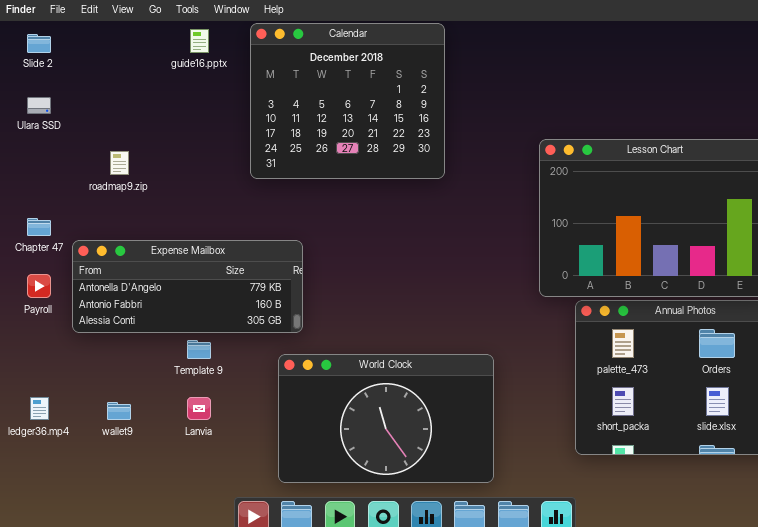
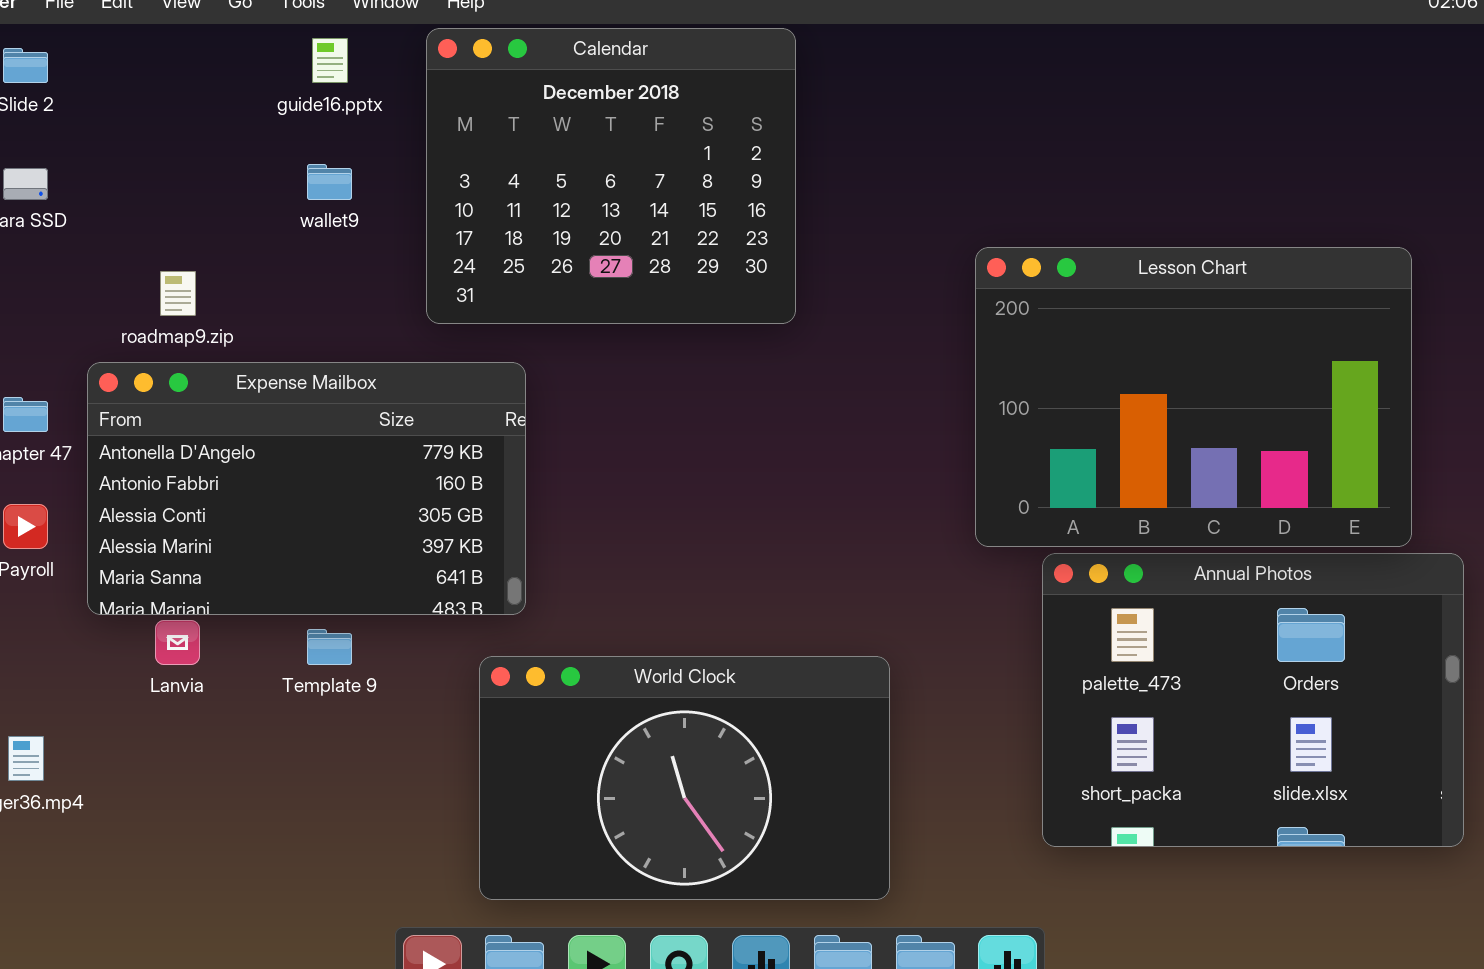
Expense Mailbox: [72,240,303,333] -> [87,362,526,615], resized
Lanvia: [187,397,211,420] -> [155,620,200,665], moved
wallet9: [107,402,131,420] -> [307,164,352,200], moved

